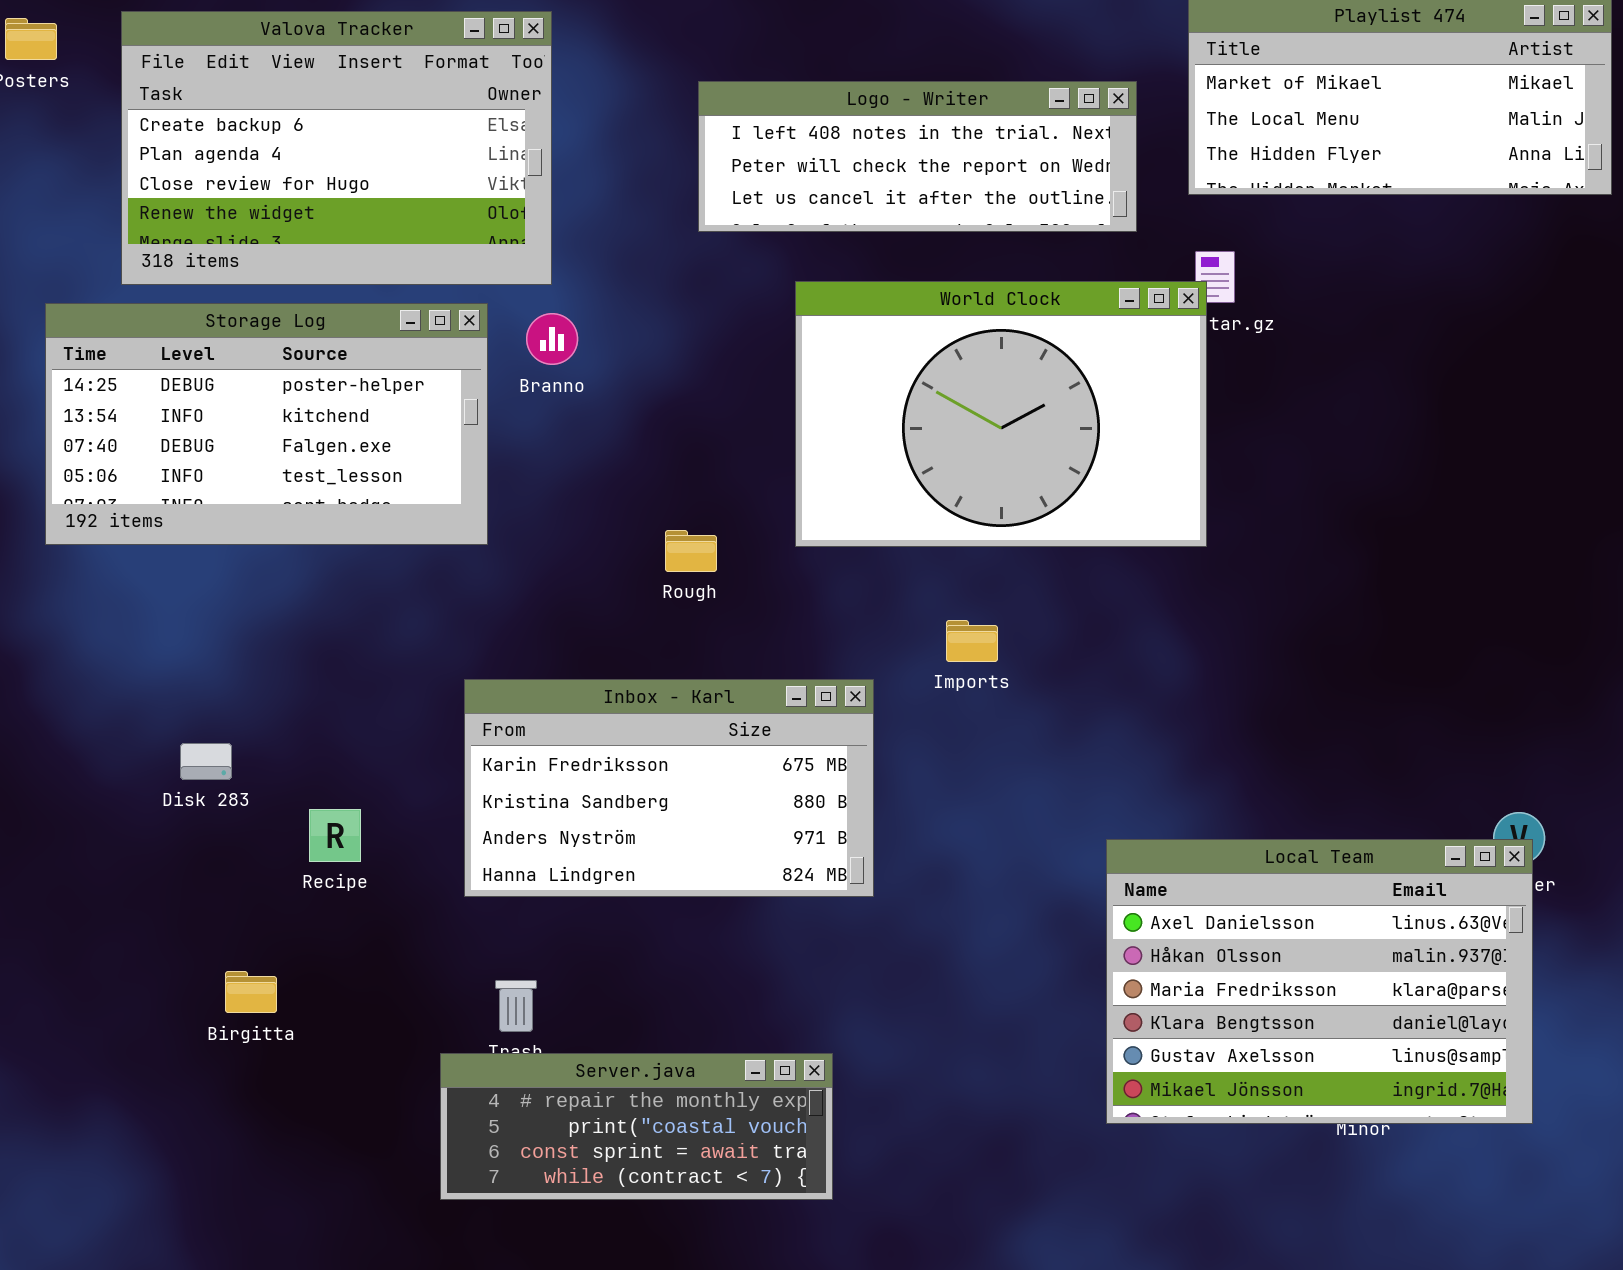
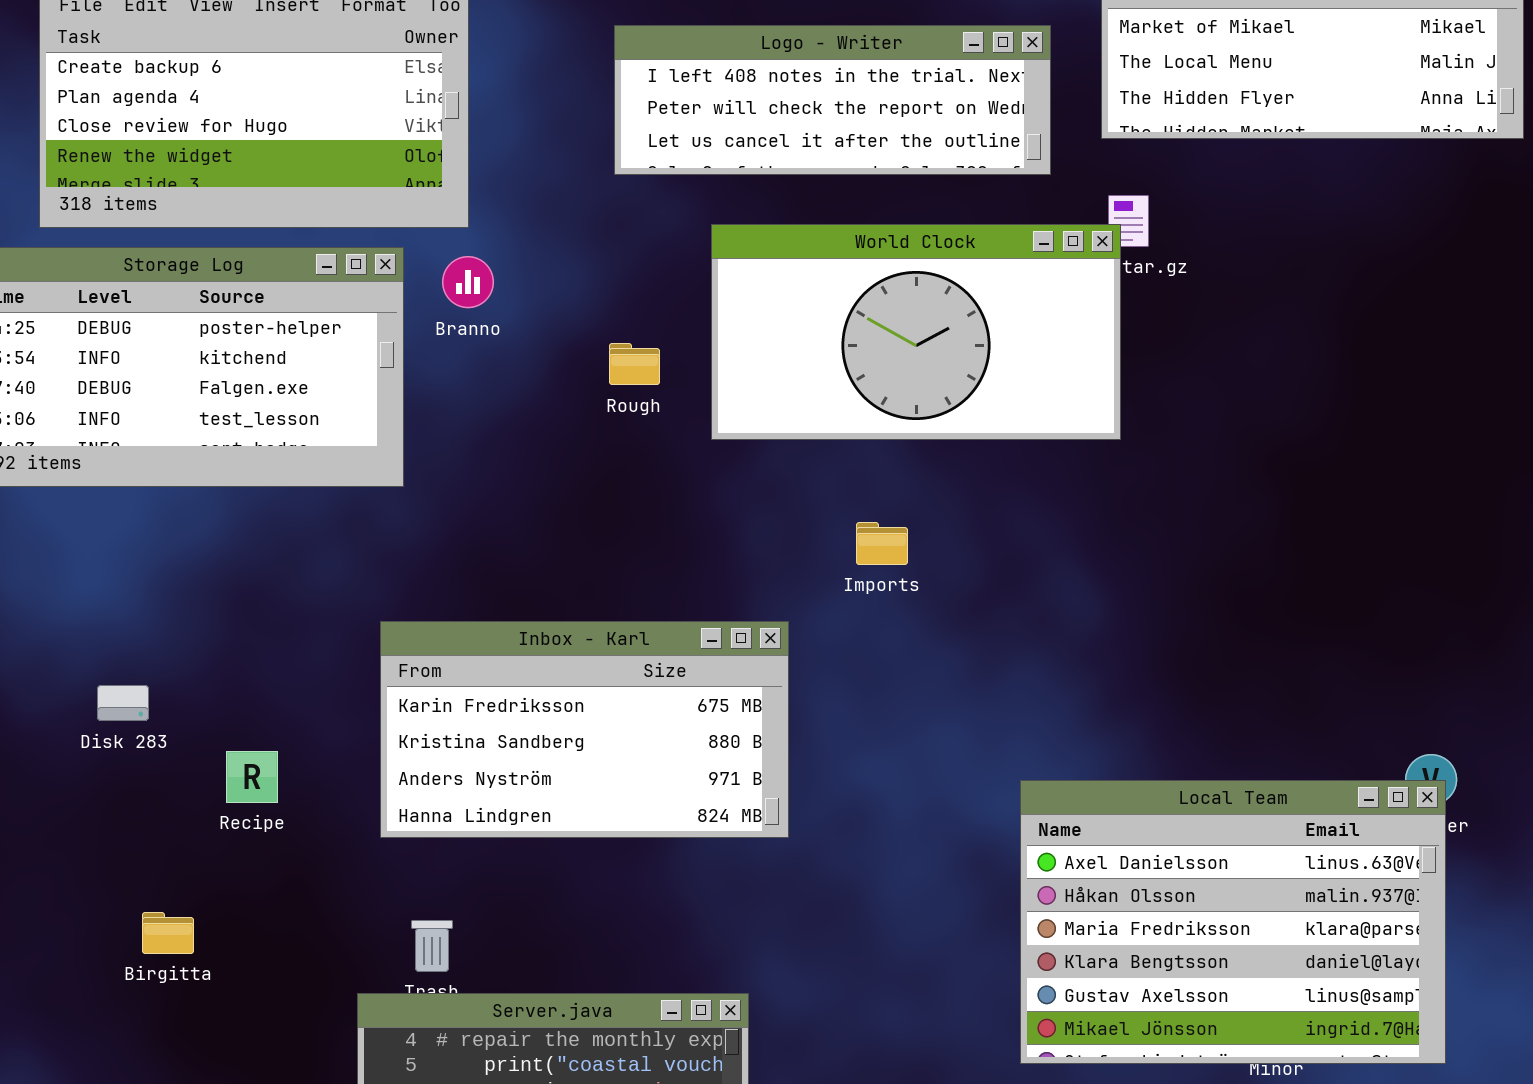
World Clock: [795,281,1207,547] -> [711,224,1121,440], resized
Rough: [665,530,717,572] -> [609,343,660,385], moved
Imports: [946,620,998,662] -> [856,522,908,565], moved

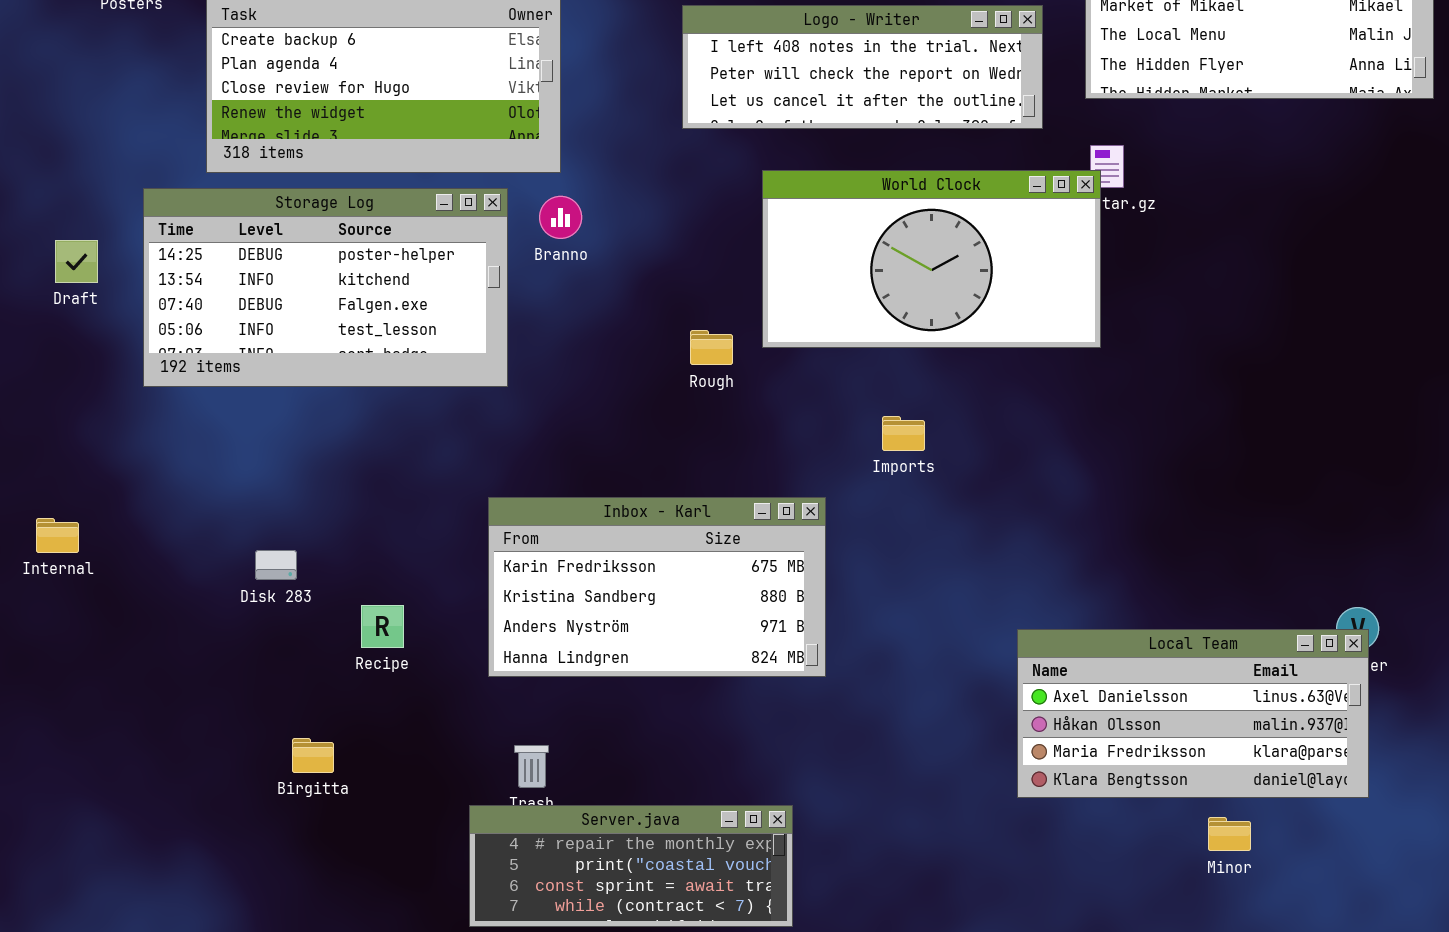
Rough: [609,343,660,385] -> [690,330,733,365], moved
Local Team: [1020,780,1446,1064] -> [1017,629,1369,798], resized

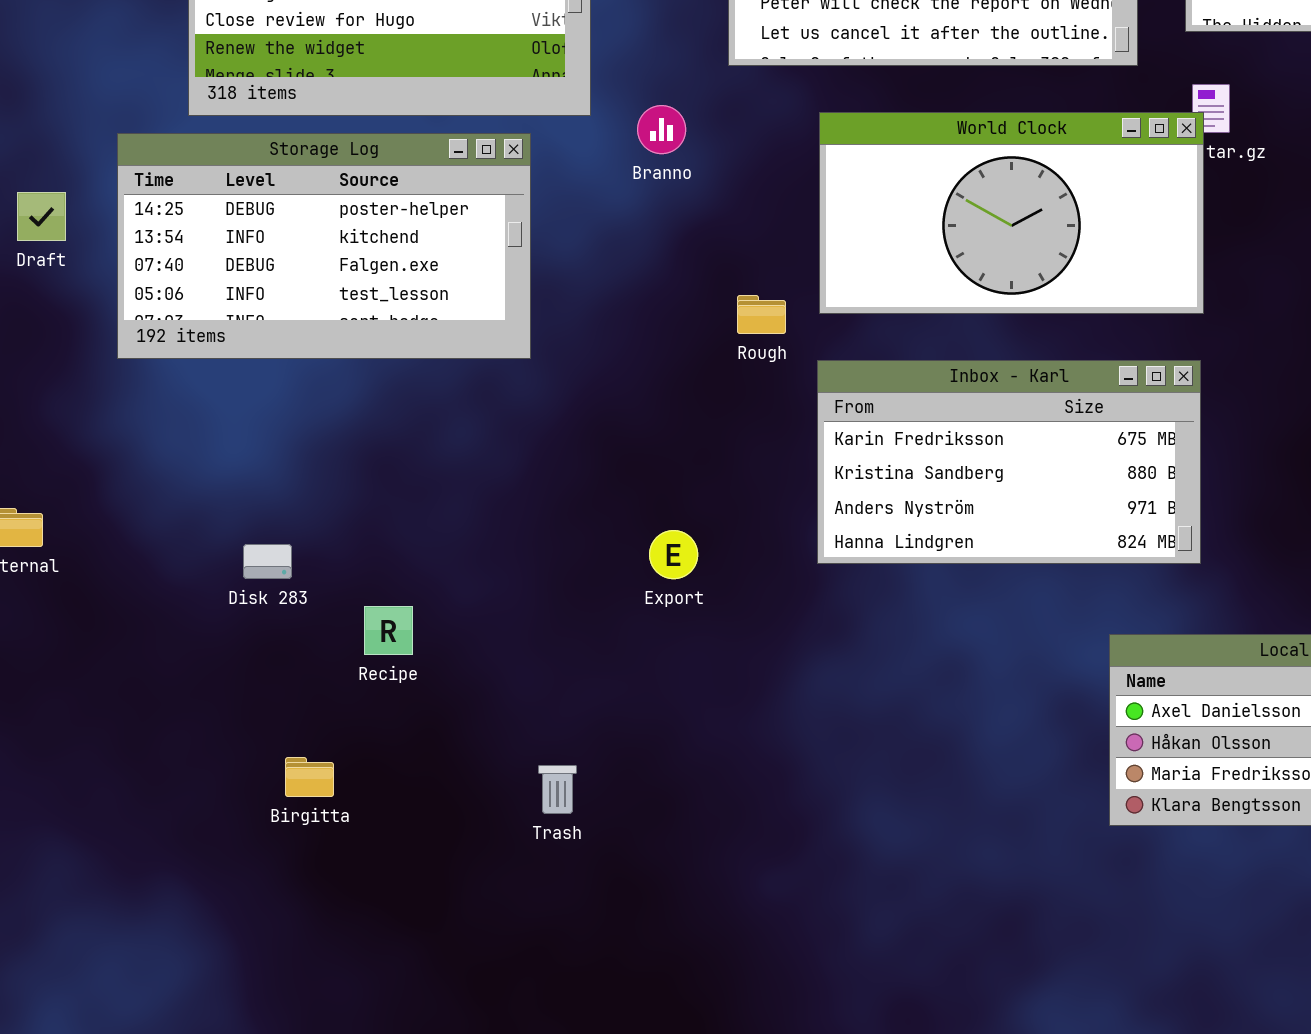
Branno: [539,196,582,239] -> [637,105,686,154], moved
Inbox - Karl: [488,497,826,677] -> [817,360,1201,564], moved
Server.java: [469,805,793,927] -> none, closed

